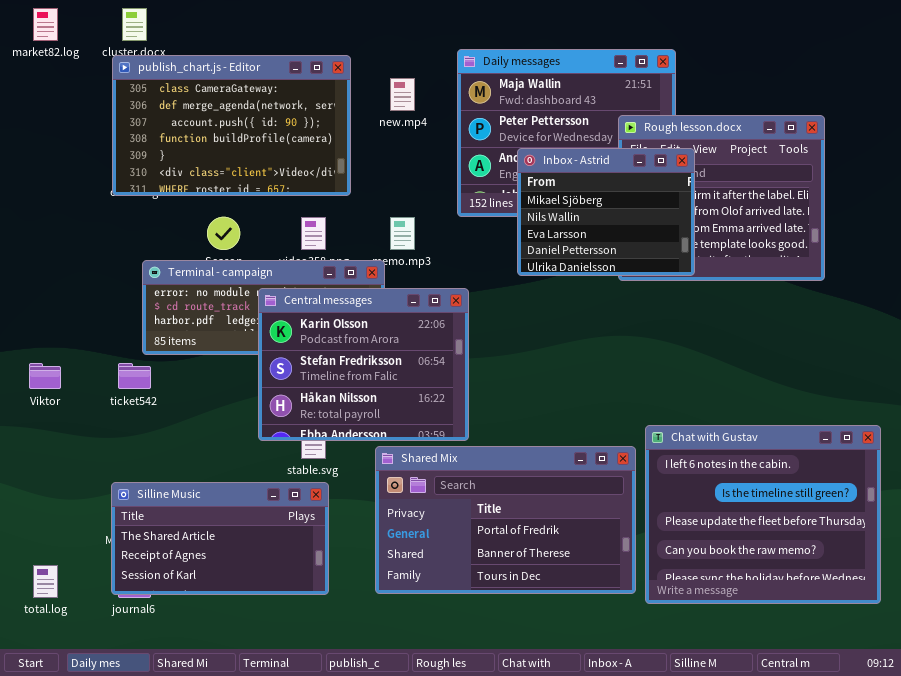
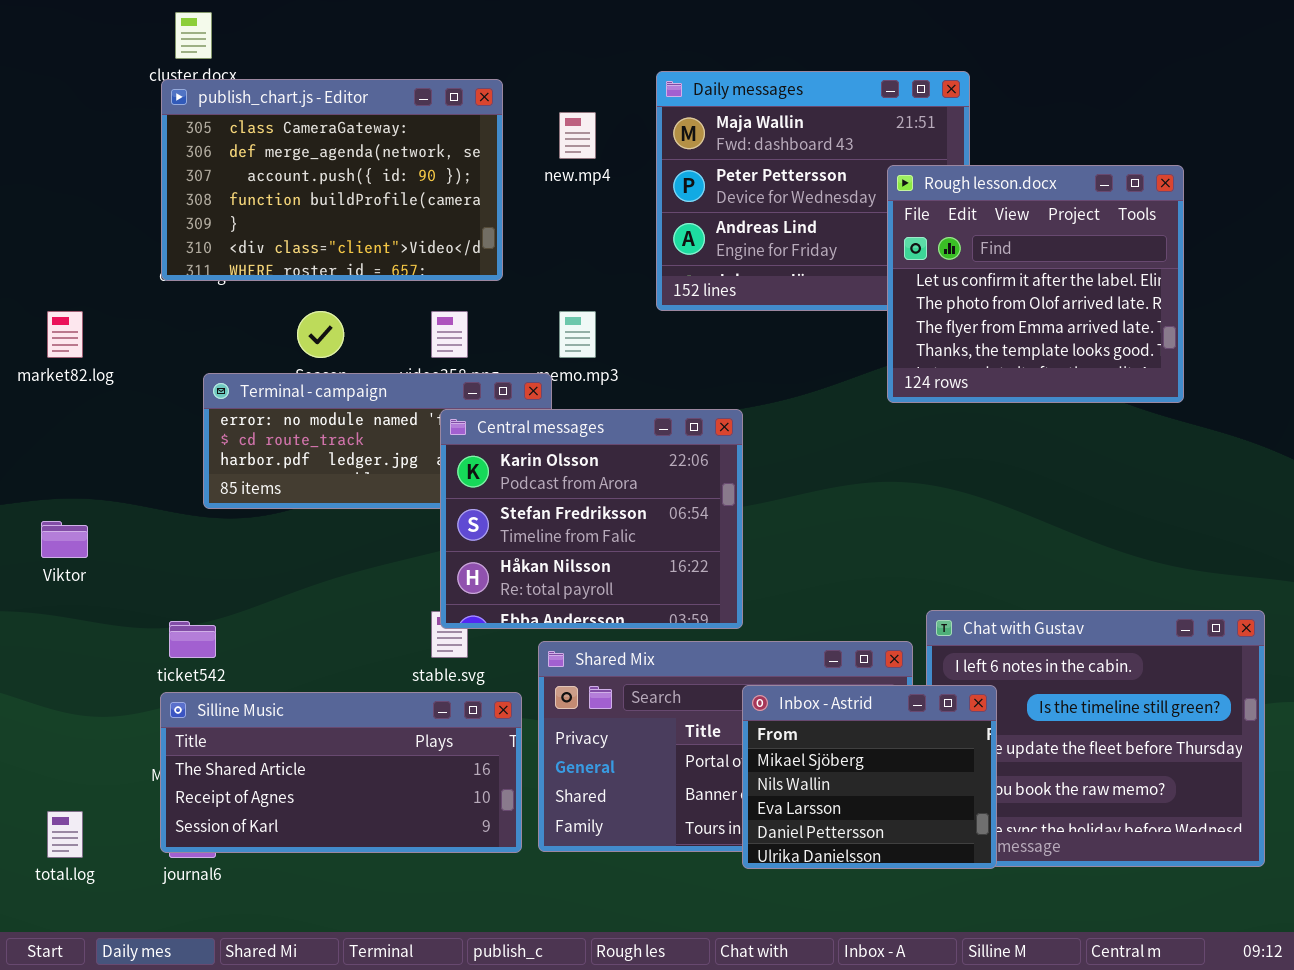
market82.log: [33,8,58,41] -> [47,311,83,358], moved
Inbox - Astrid: [517,148,695,276] -> [742,685,997,869], moved
Central messages: [258,288,469,441] -> [440,409,743,629], moved
ticket542: [118,363,151,389] -> [169,621,216,658], moved
Silline Music: [111,482,329,595] -> [160,692,522,853], resized

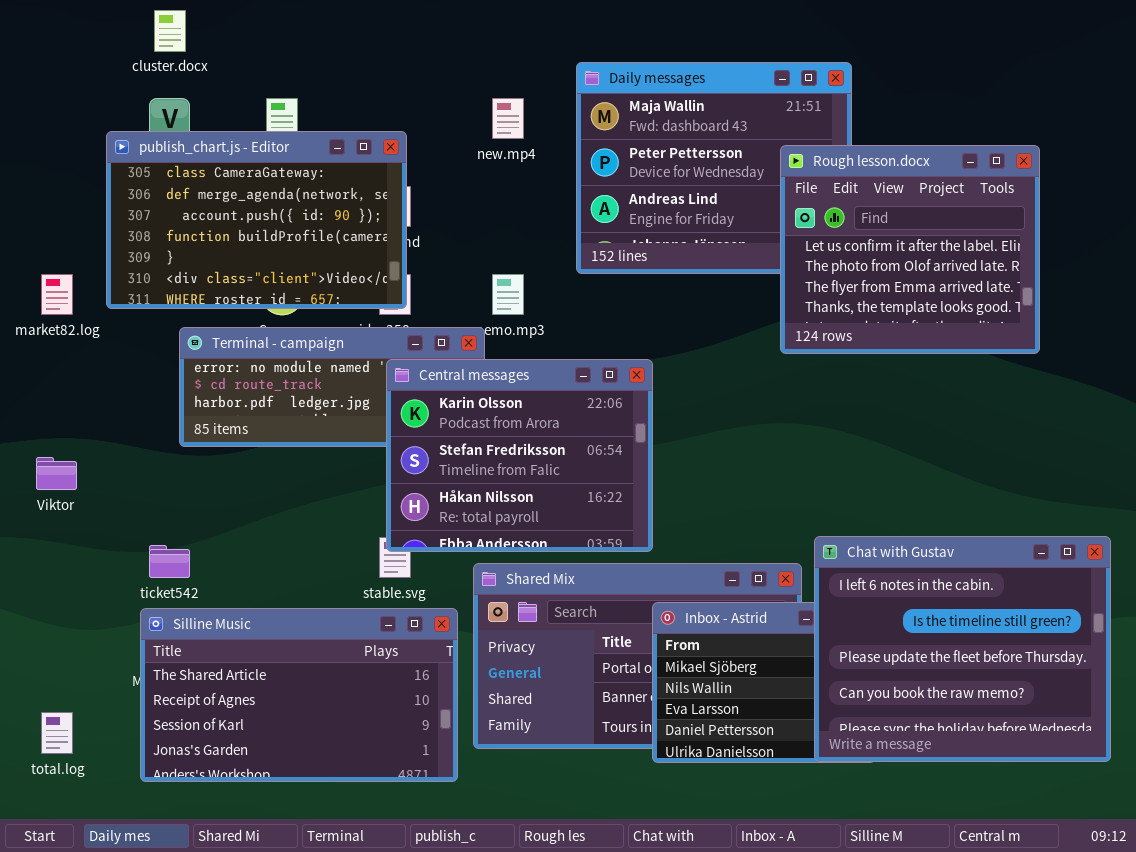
publish_chart.js - Editor: [161,79,503,281] -> [106,131,407,309], moved
Chat with Gustav: [926,610,1265,867] -> [814,536,1111,762], raised
Silline Music: [160,692,522,853] -> [140,608,458,782], resized

